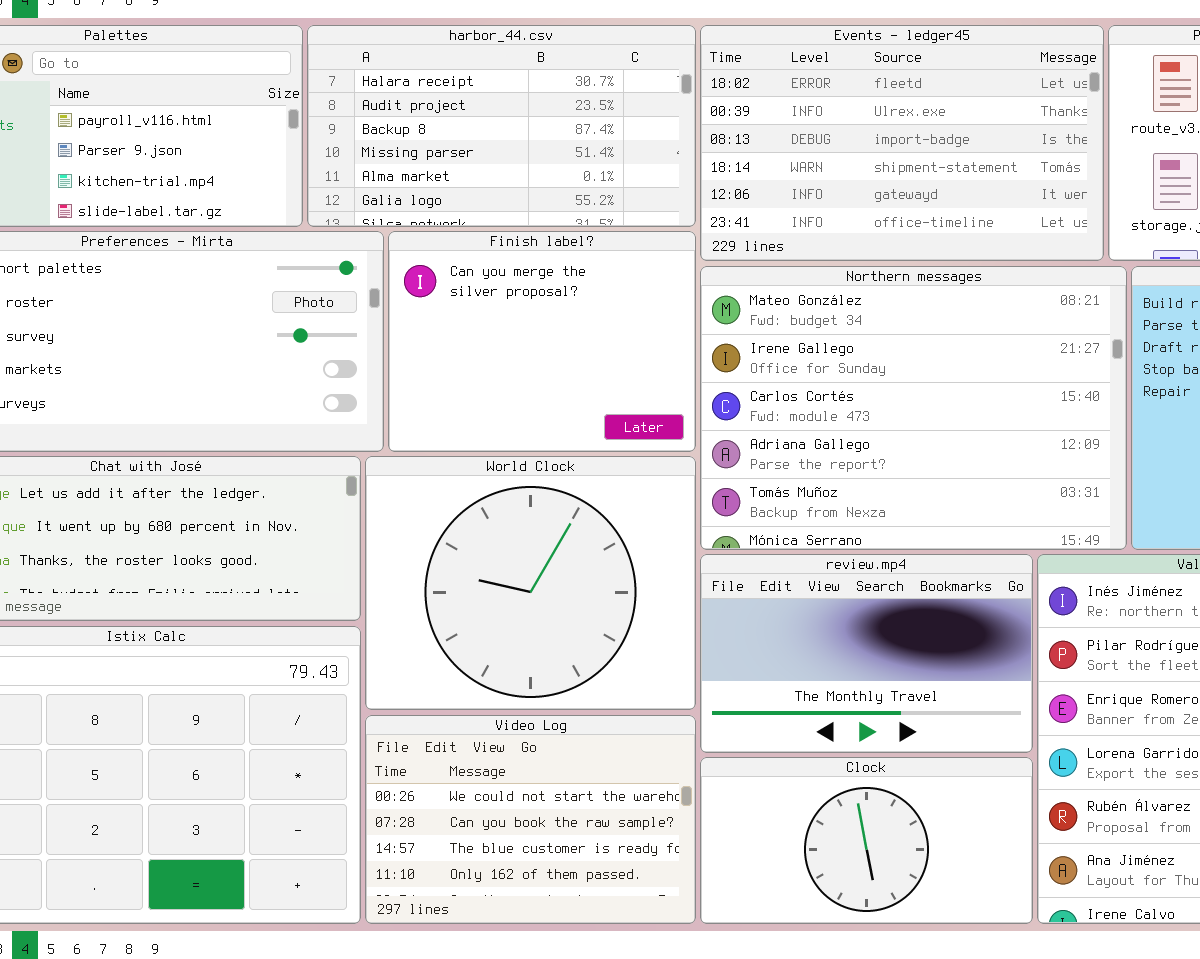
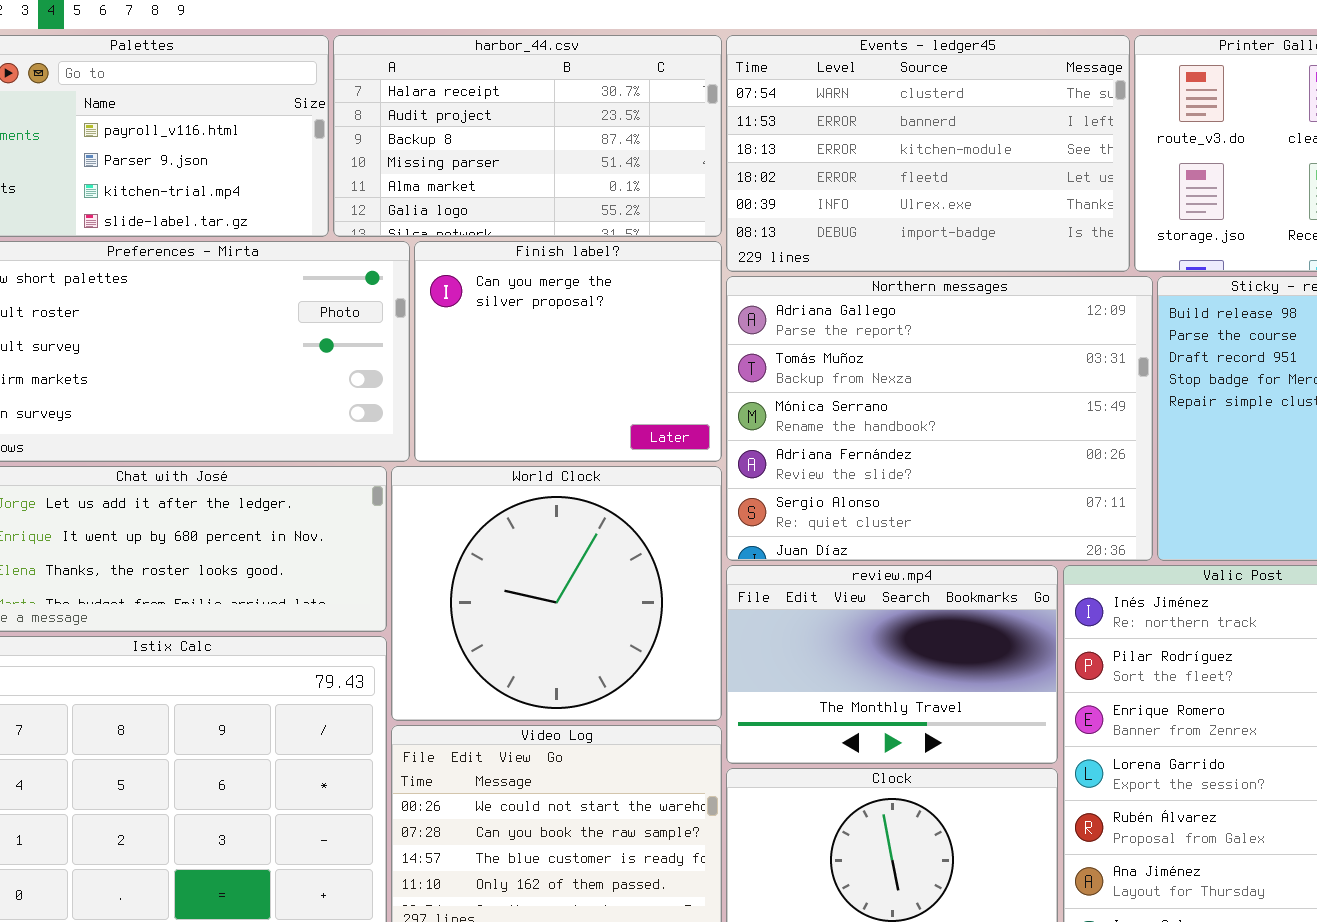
Events - ledger45: [700,25,1104,261] -> [726,35,1130,272], scrolled up 3 rows
Northern messages: [700,266,1127,550] -> [726,276,1153,561], scrolled down 3 rows

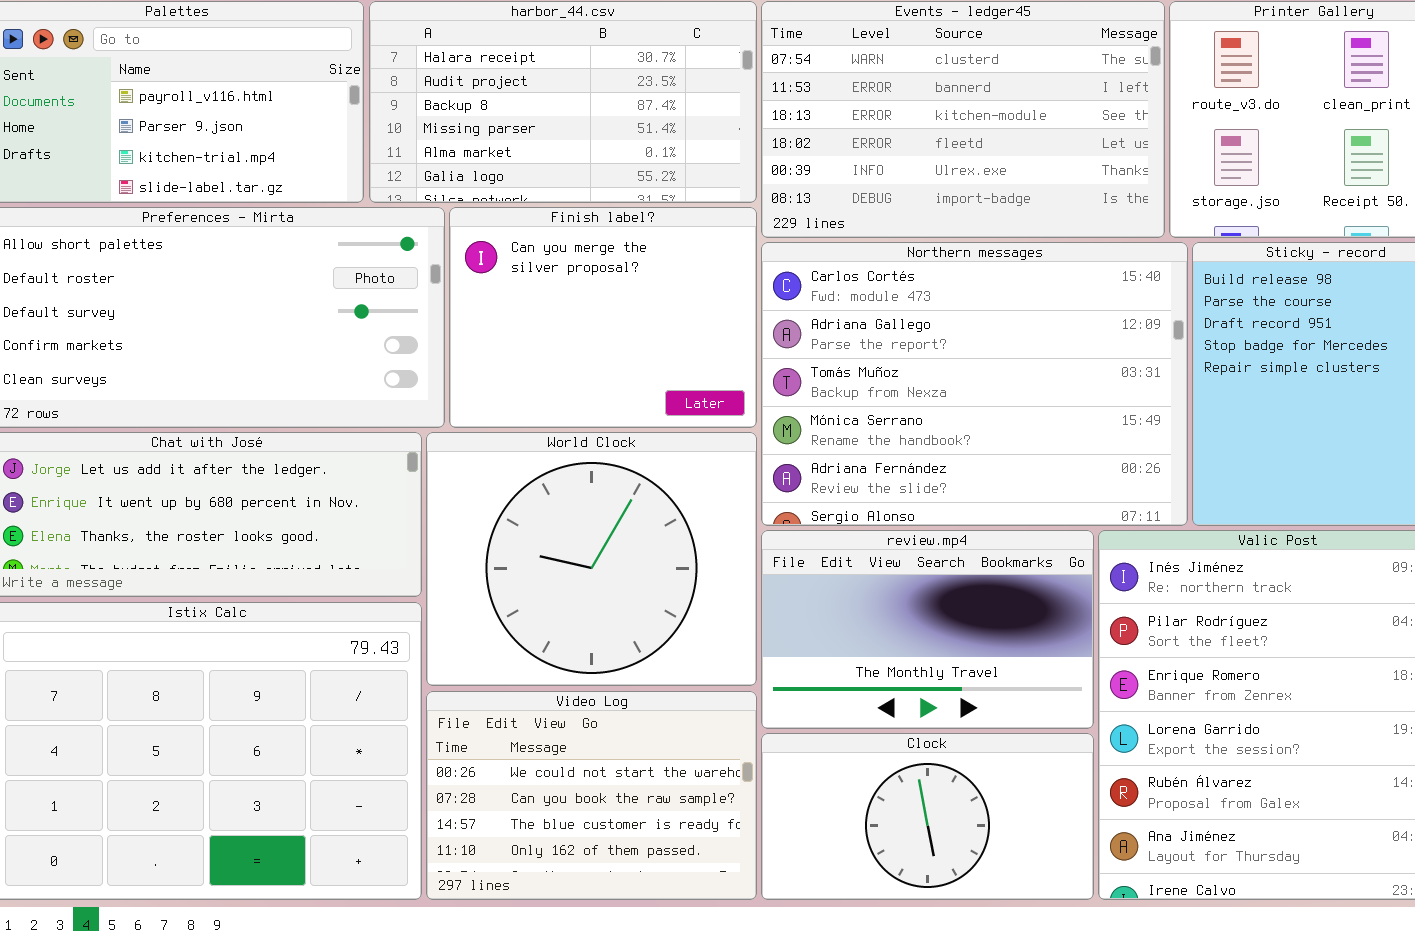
Northern messages: [726,276,1153,561] -> [761,242,1188,526], scrolled up 1 row

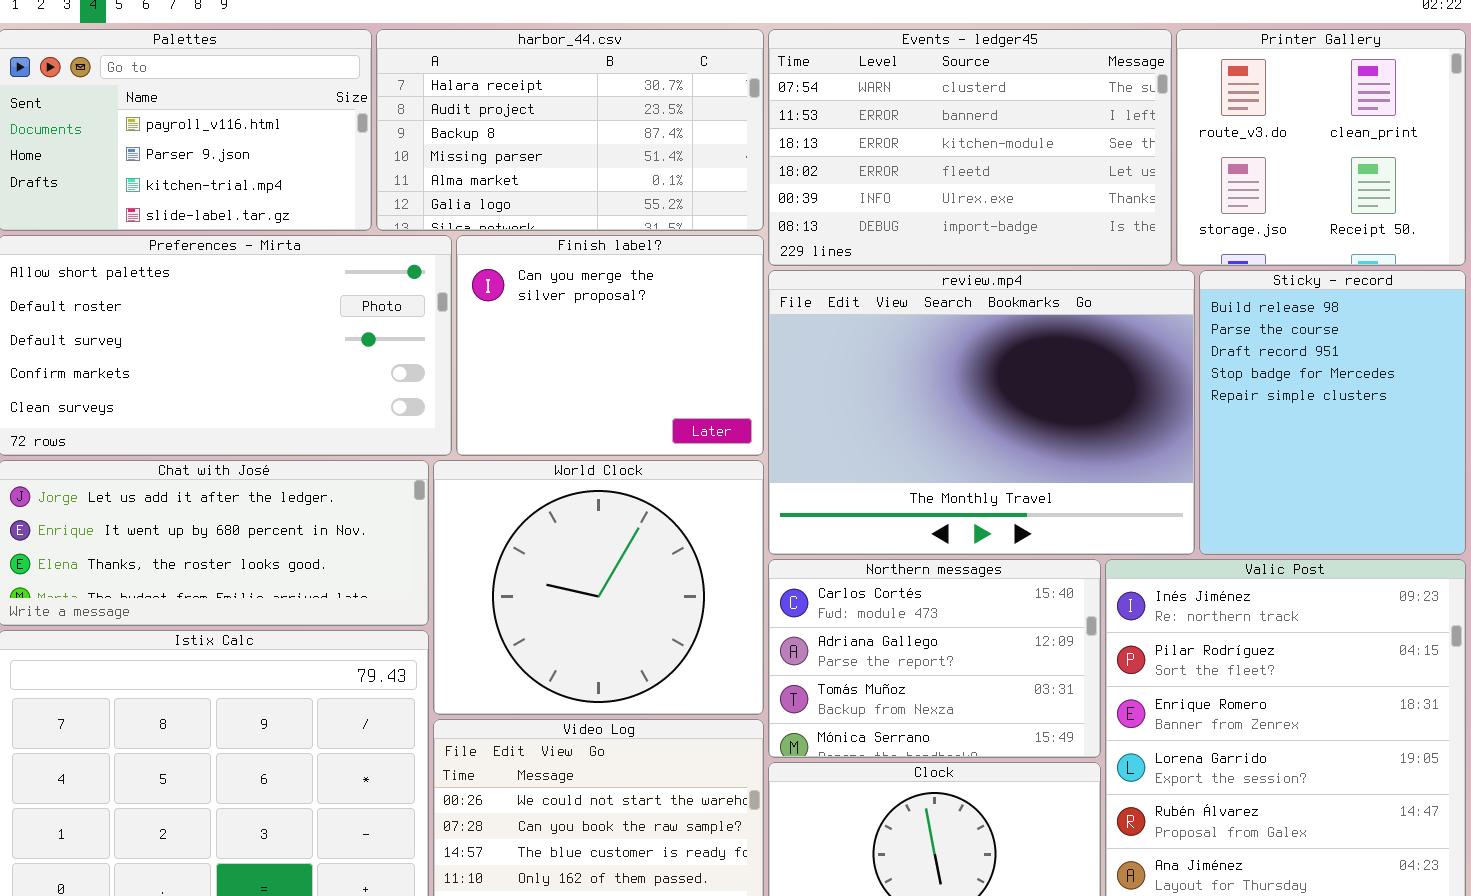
Northern messages: [761,242,1188,526] -> [768,559,1101,758], moved, resized
review.mp4: [761,530,1094,729] -> [768,270,1195,555], moved, resized

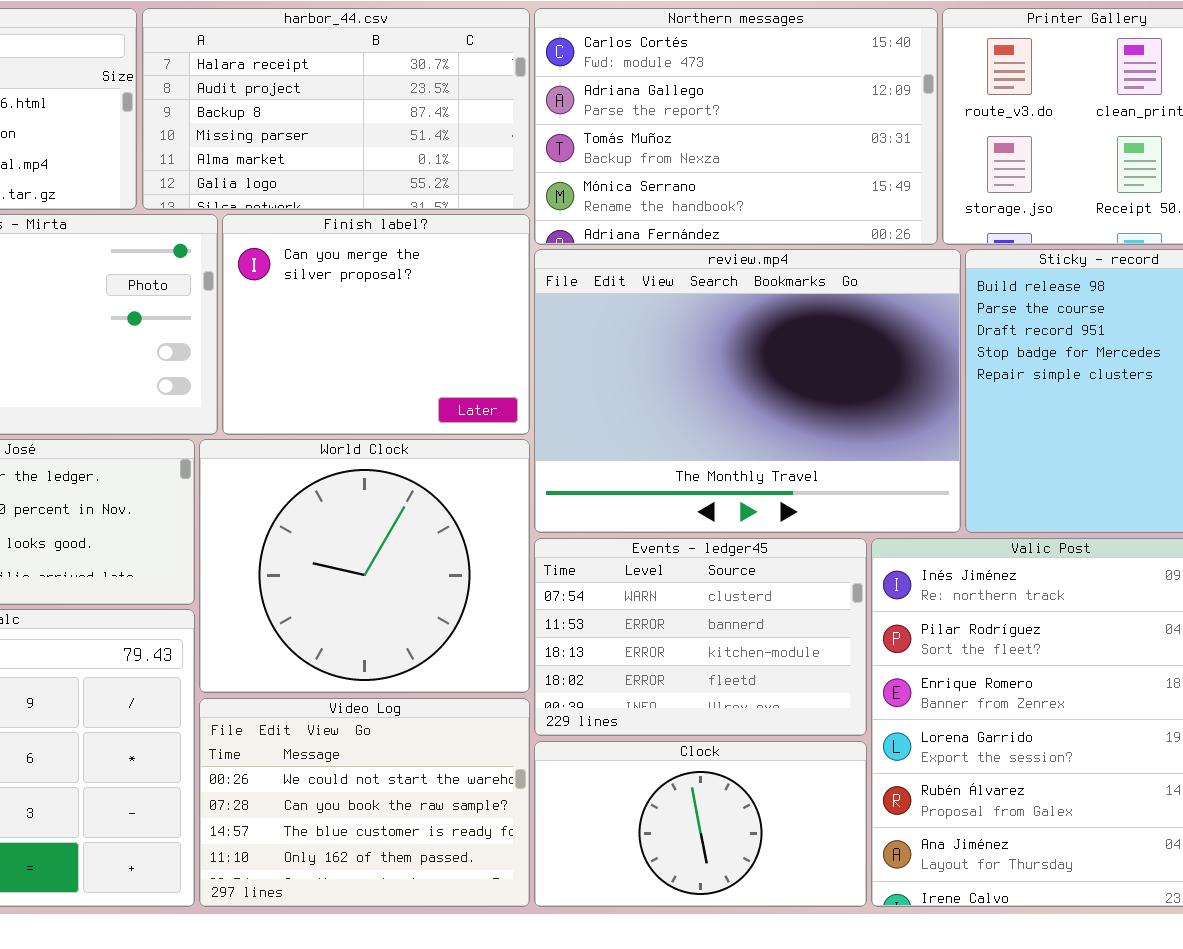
Events - ledger45: [768,29,1172,266] -> [534,538,867,736], moved, resized
Northern messages: [768,559,1101,758] -> [534,8,938,245], moved, resized

